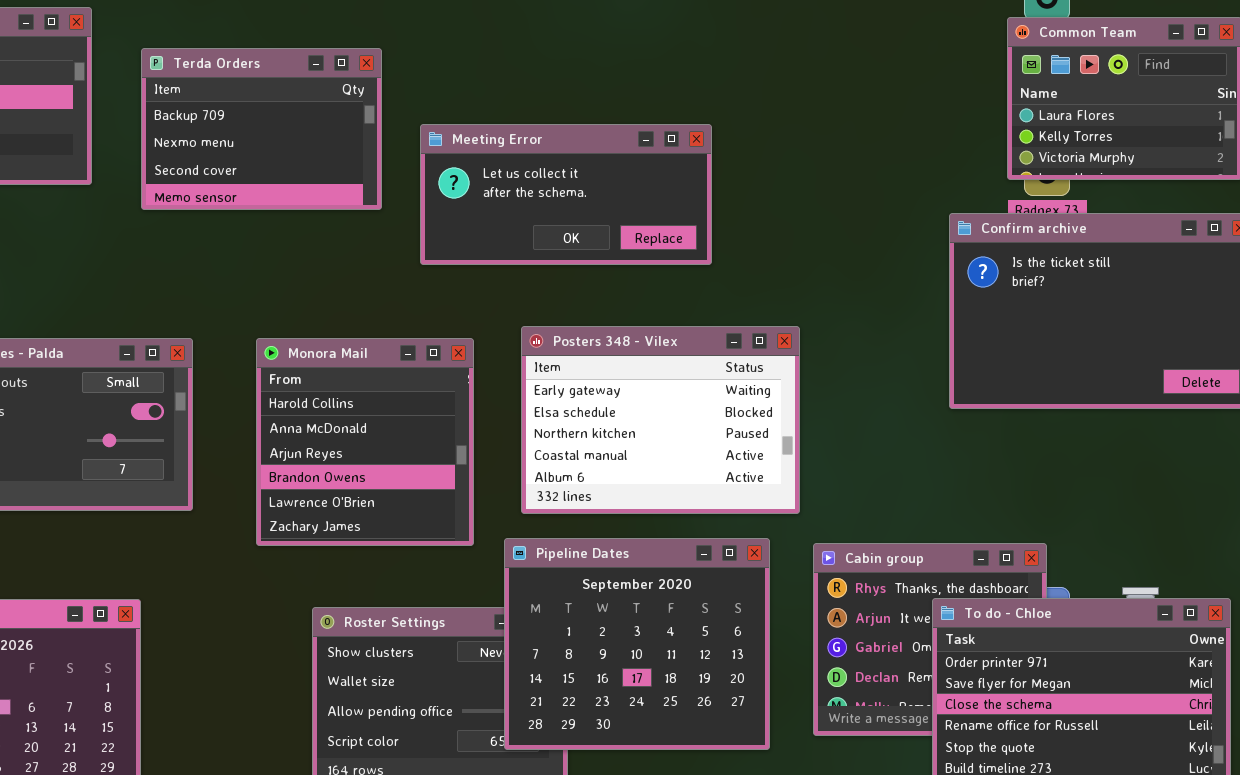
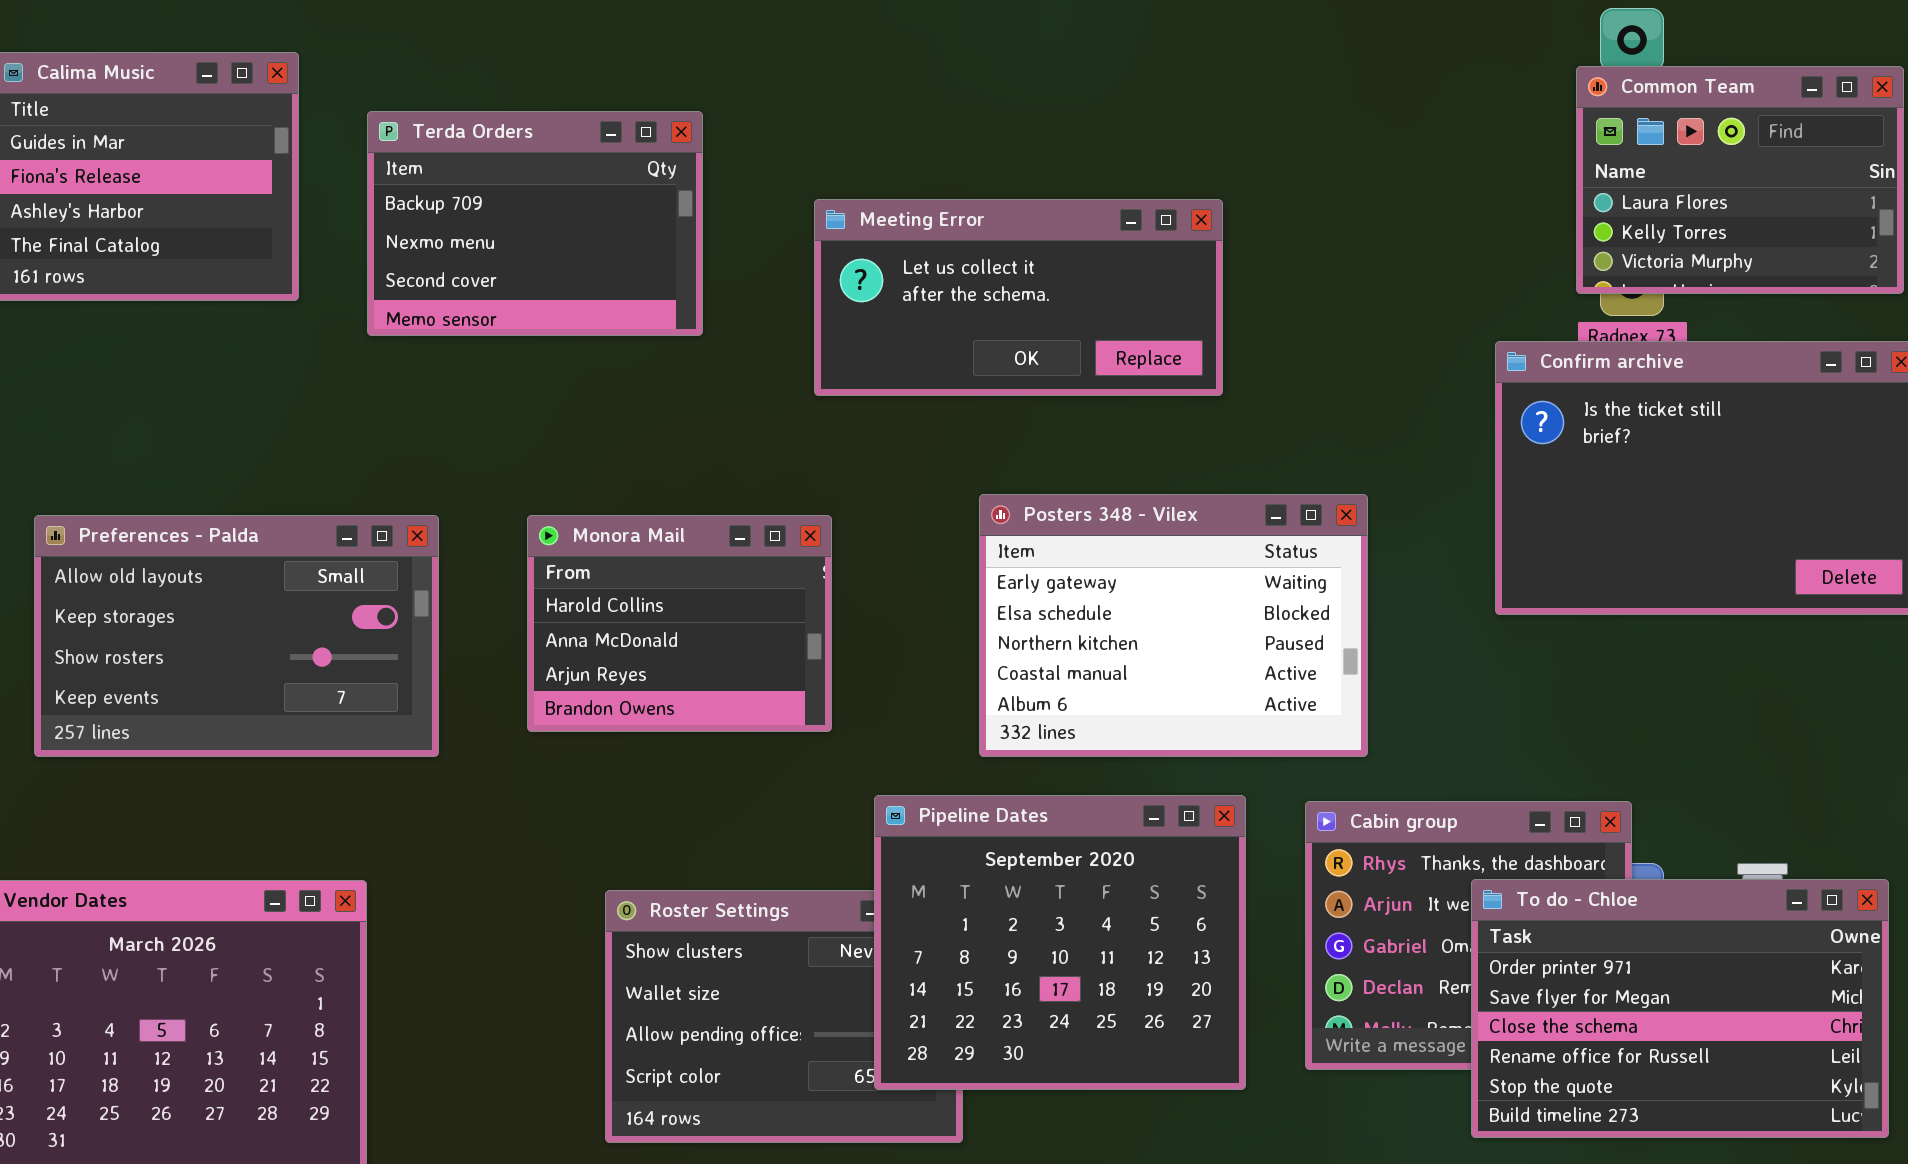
Meeting Error: [420,124,712,265] -> [814,199,1223,396], moved
Posters 348 - Vilex: [521,326,800,514] -> [979,494,1368,757], moved
Monora Mail: [256,338,474,546] -> [527,515,832,732], resized

